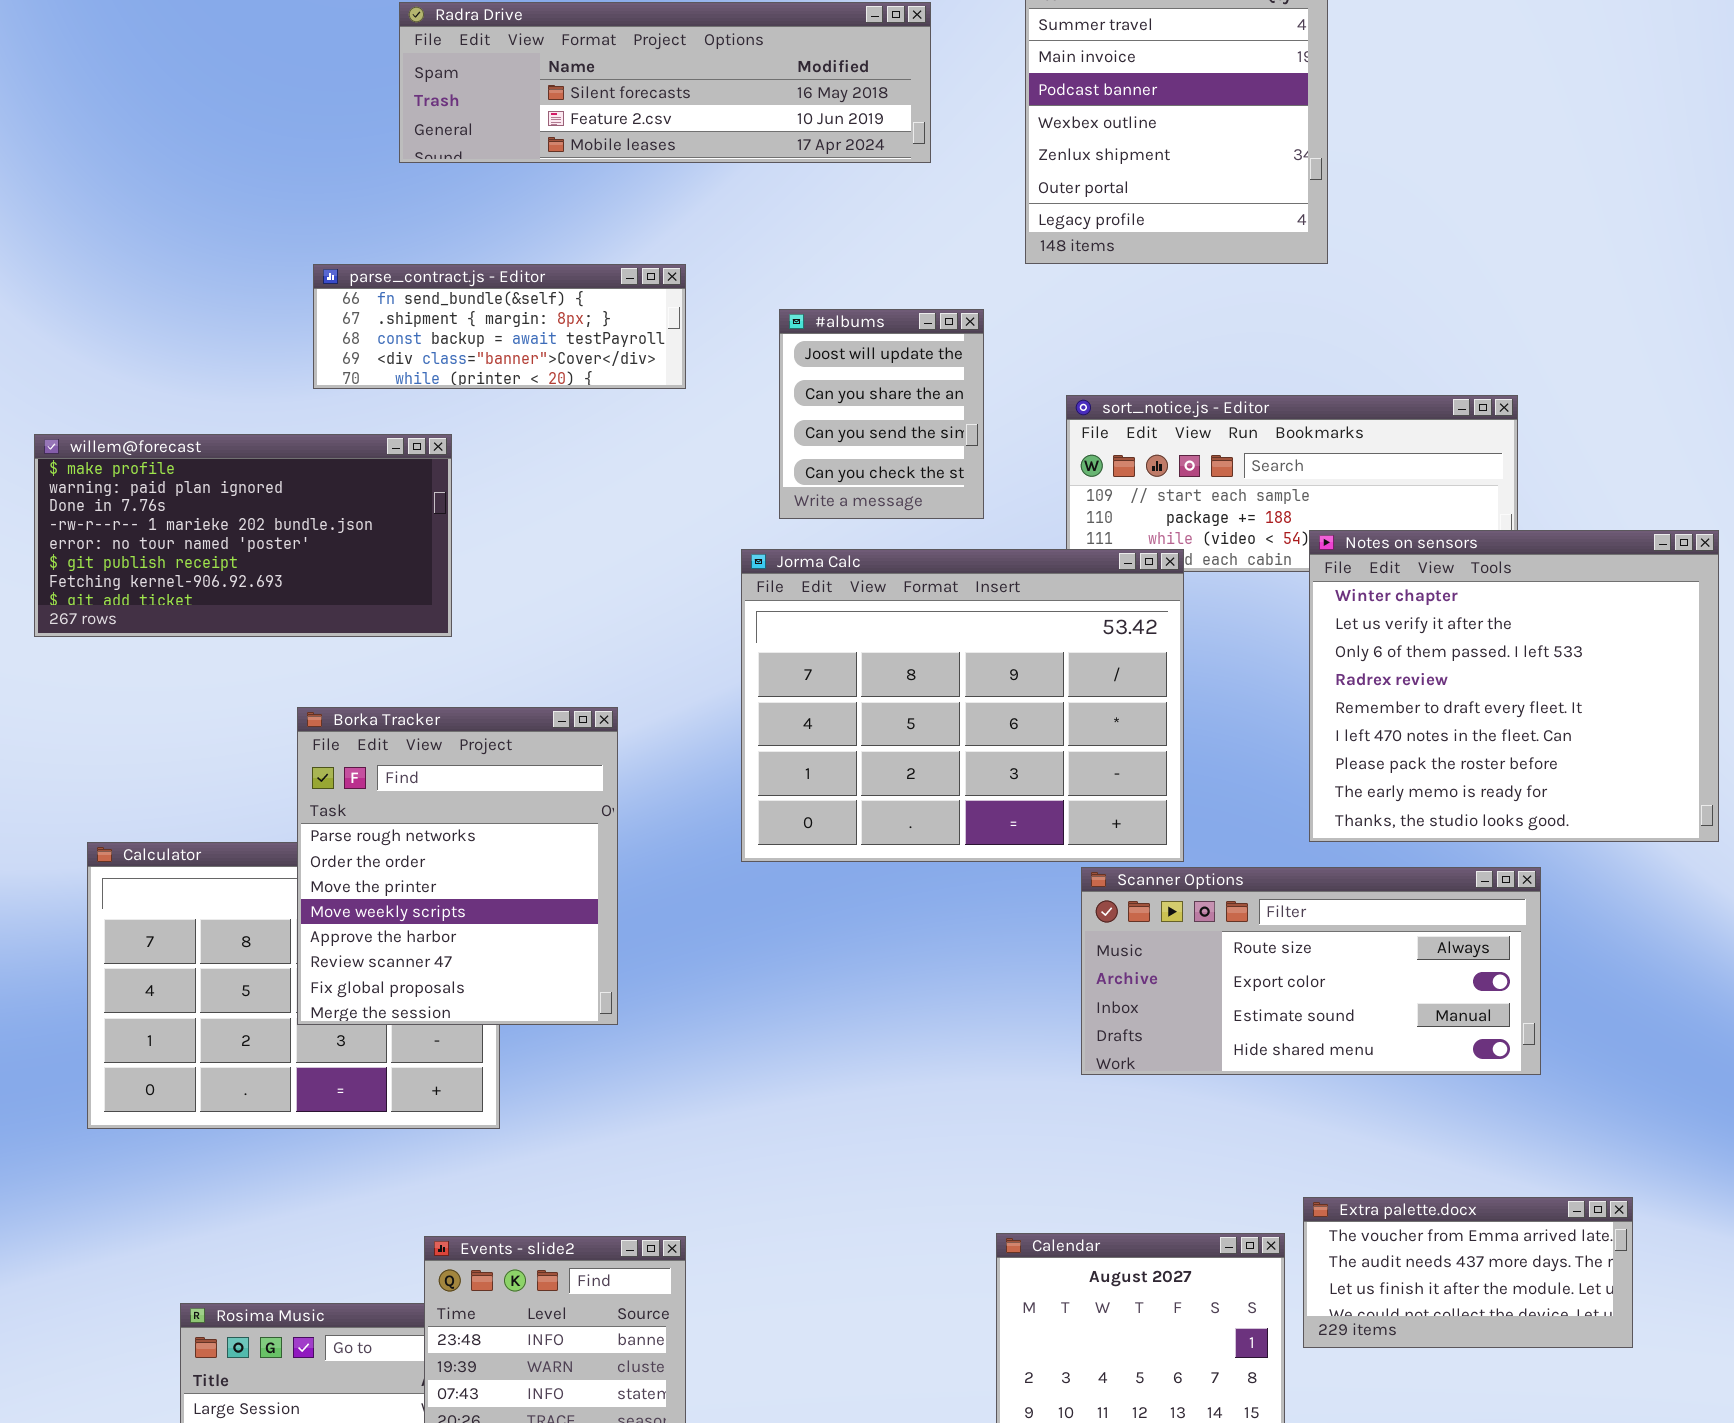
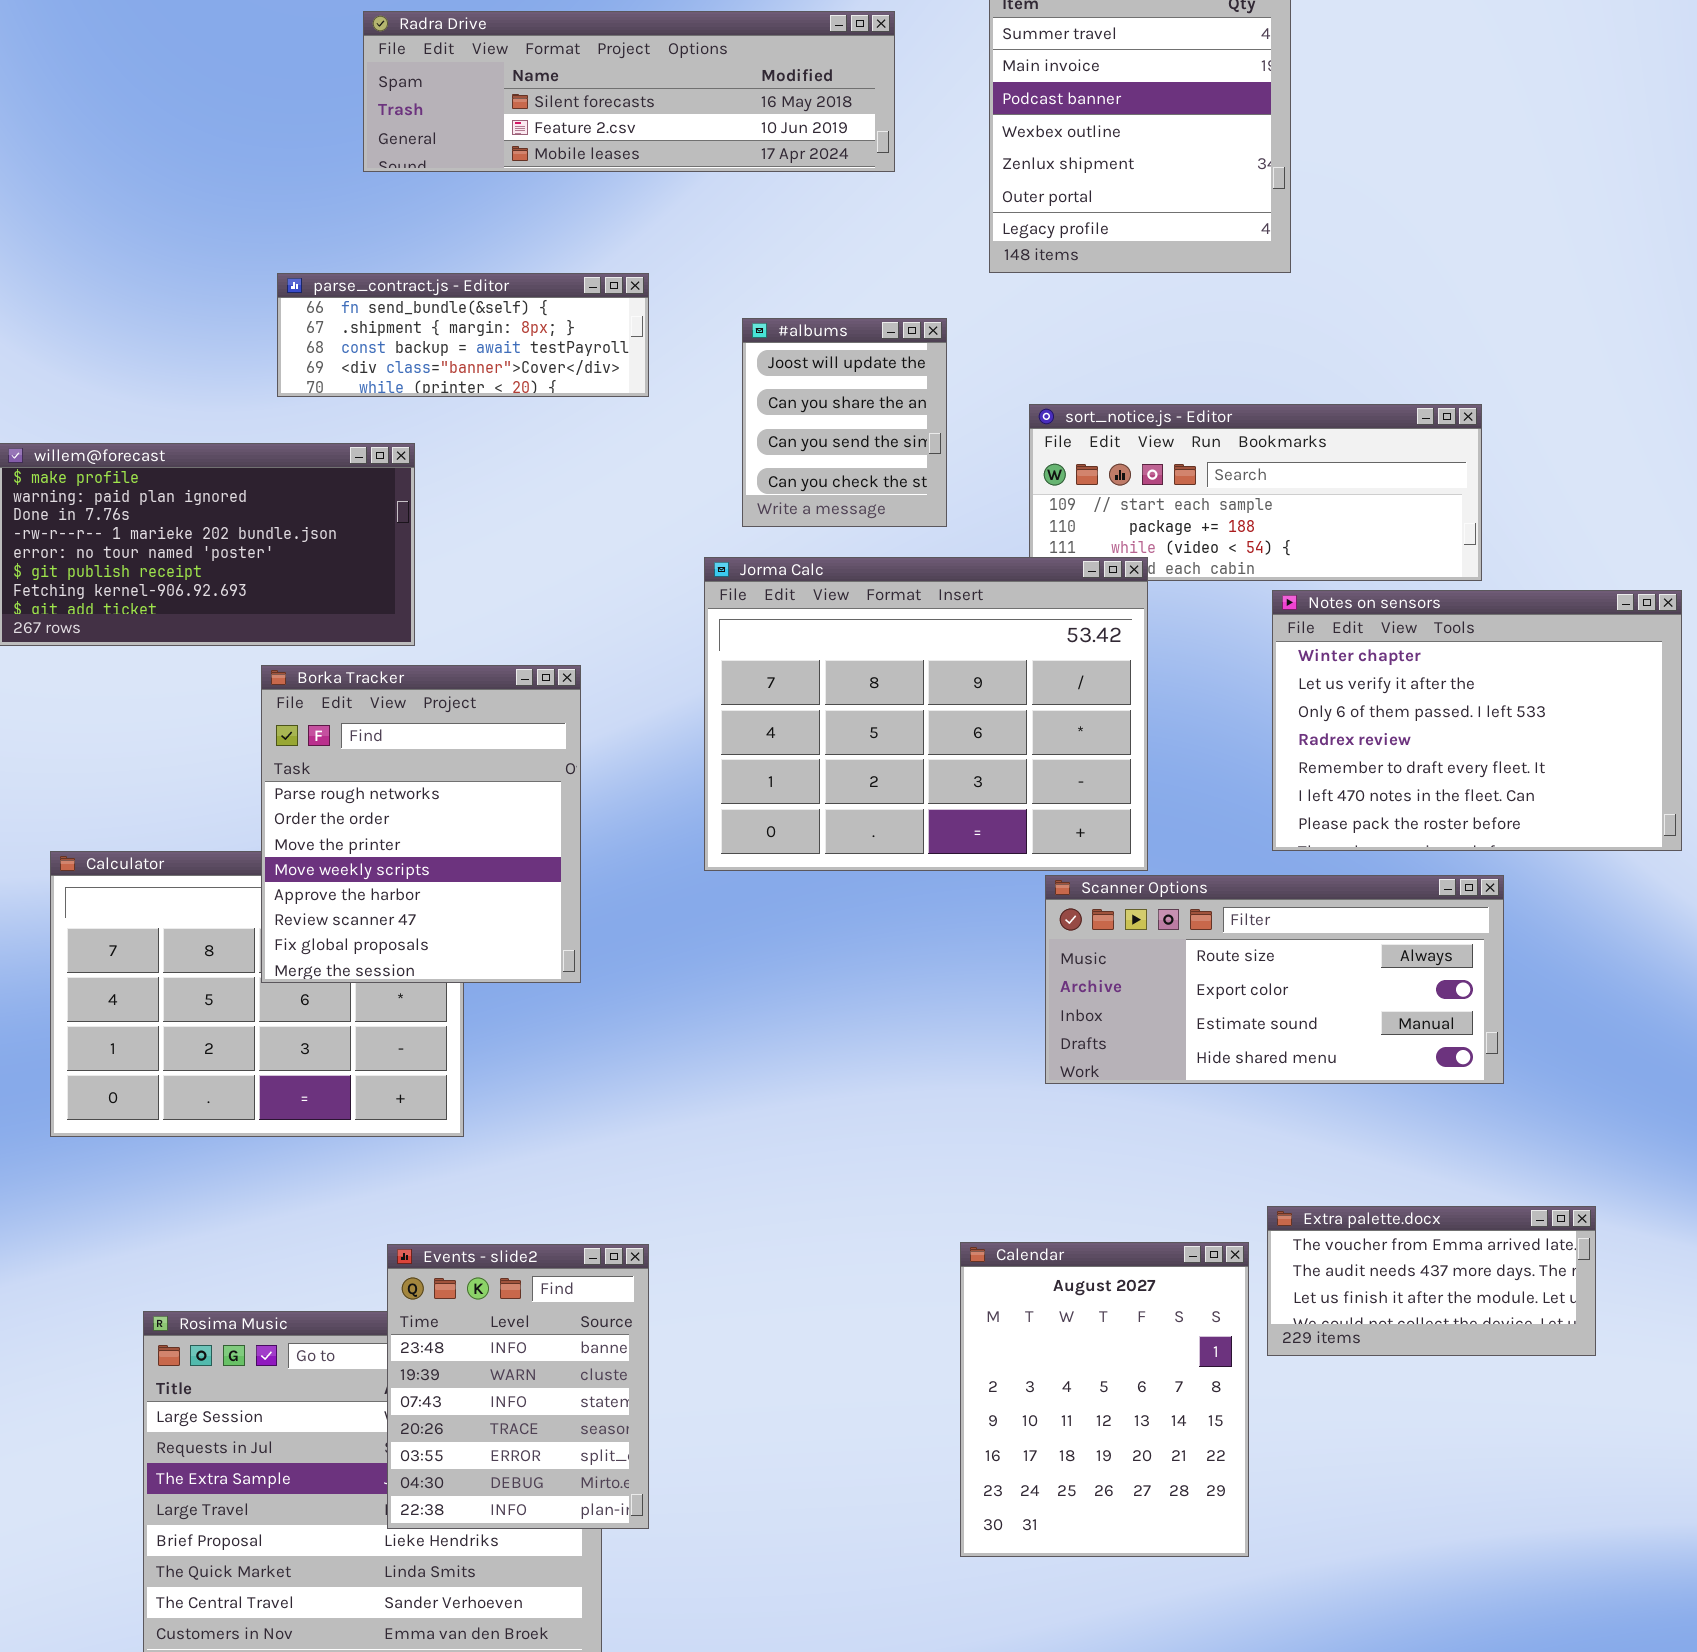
Notes on sensors: [1309,530,1719,842] -> [1272,590,1682,851], resized
Borka Tracker: [297,707,618,1025] -> [261,665,581,983], moved

